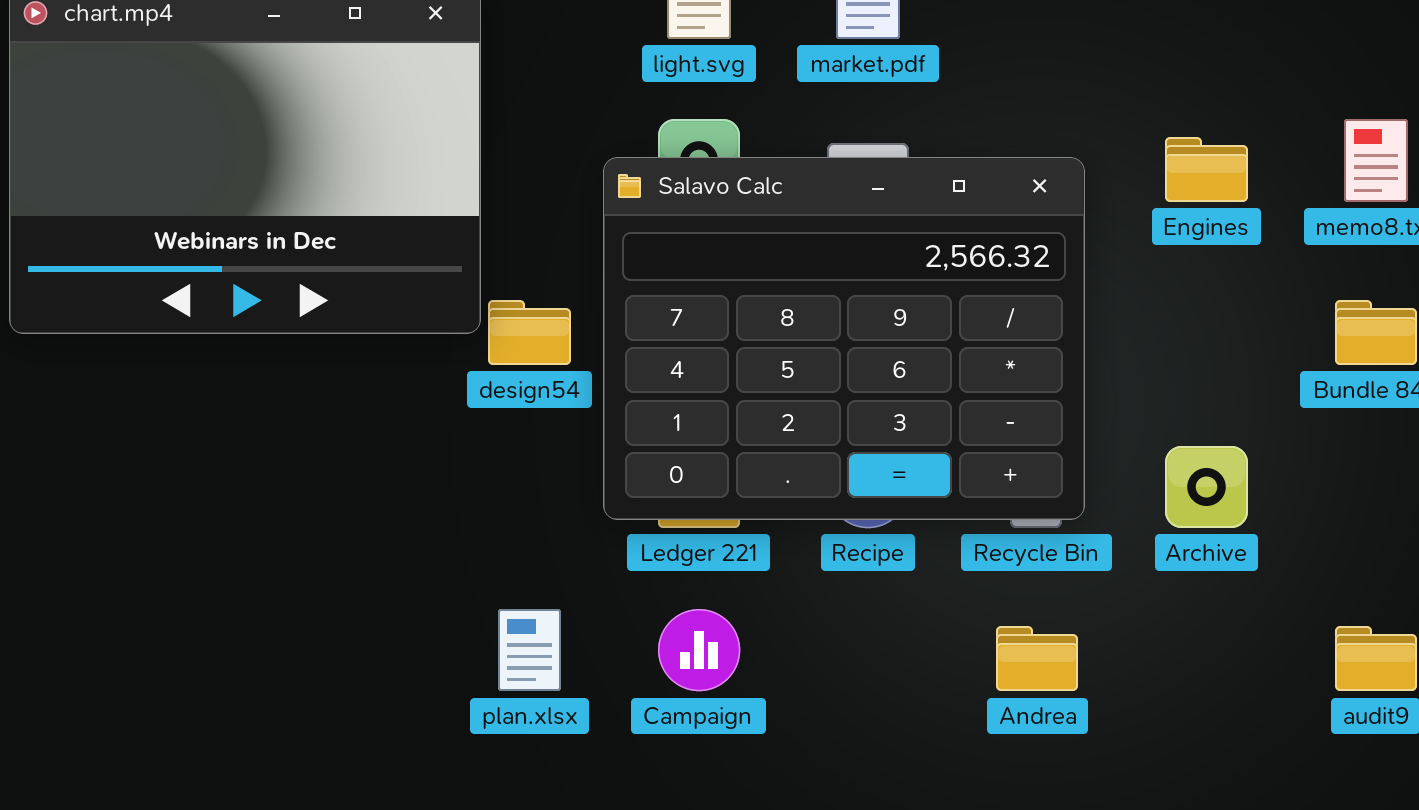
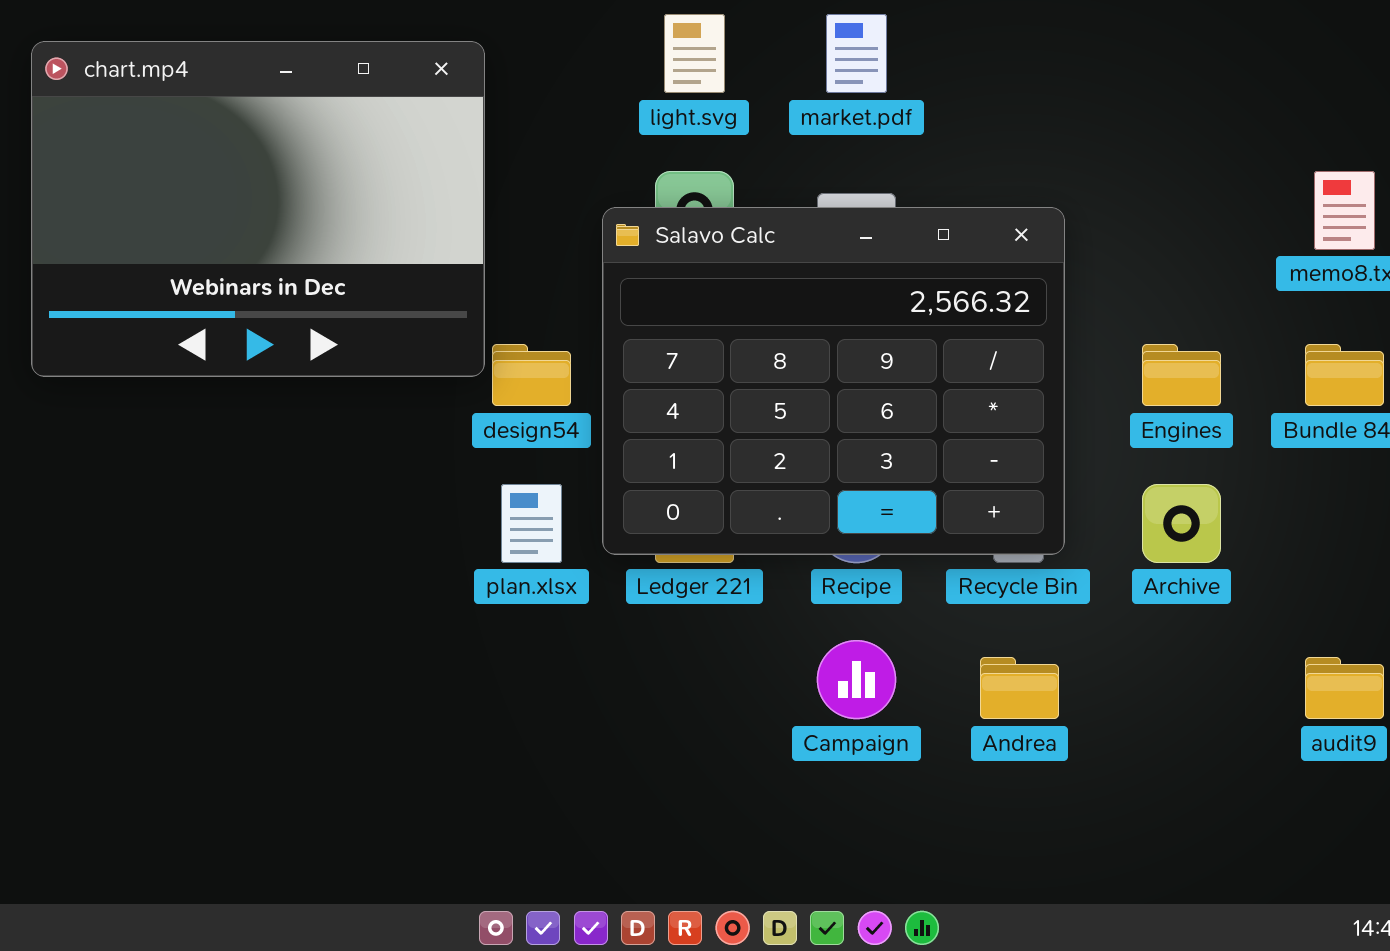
Engines: [1165,137,1248,202] -> [1142,344,1221,406], moved
plan.xlsx: [498,609,561,691] -> [501,484,562,563], moved
Campaign: [658,609,740,691] -> [817,640,896,719], moved

